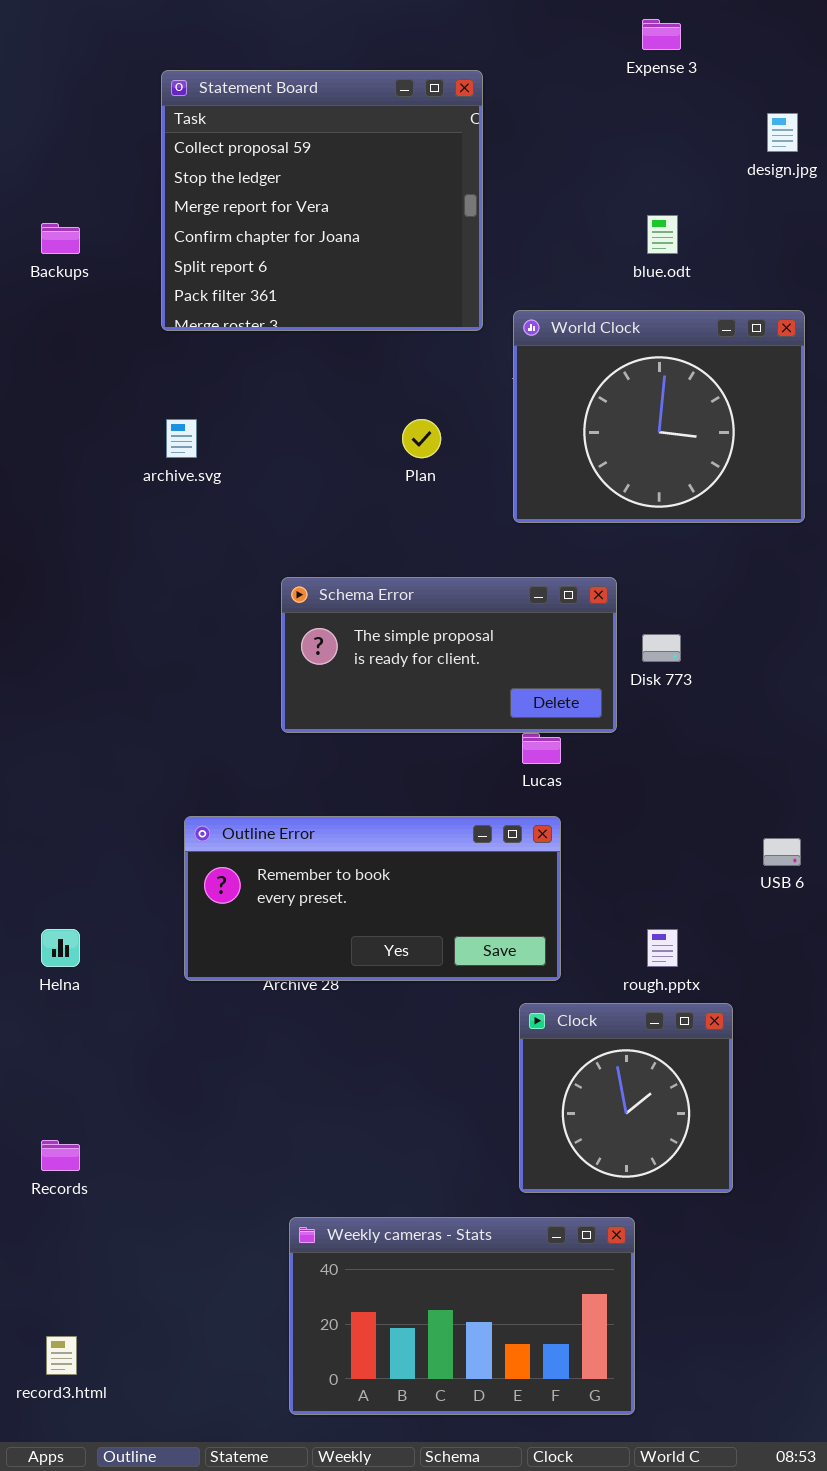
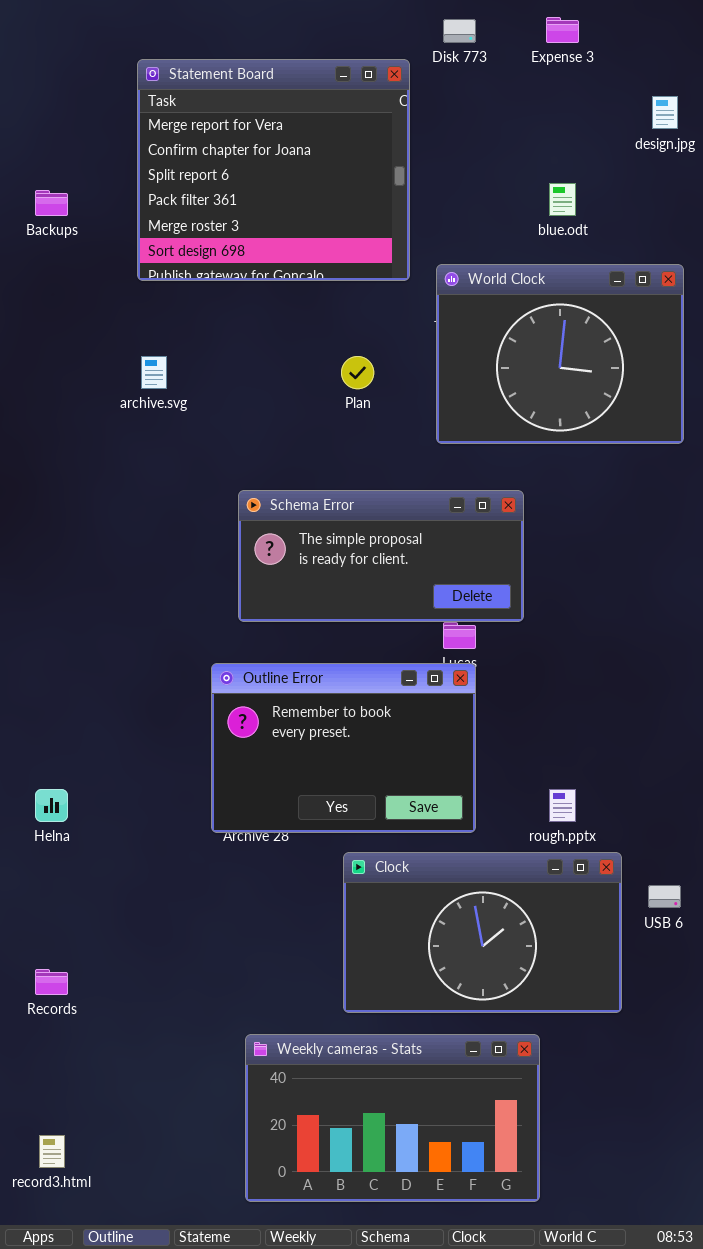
Statement Board: [161,70,483,331] -> [137,59,410,281], scrolled down 2 rows
Disk 773: [642,634,681,662] -> [443,19,476,43], moved
Outline Error: [184,816,561,981] -> [211,663,476,833], resized
USB 6: [763,838,801,866] -> [648,885,681,908], moved
Clock: [519,1003,733,1193] -> [343,852,622,1013], resized

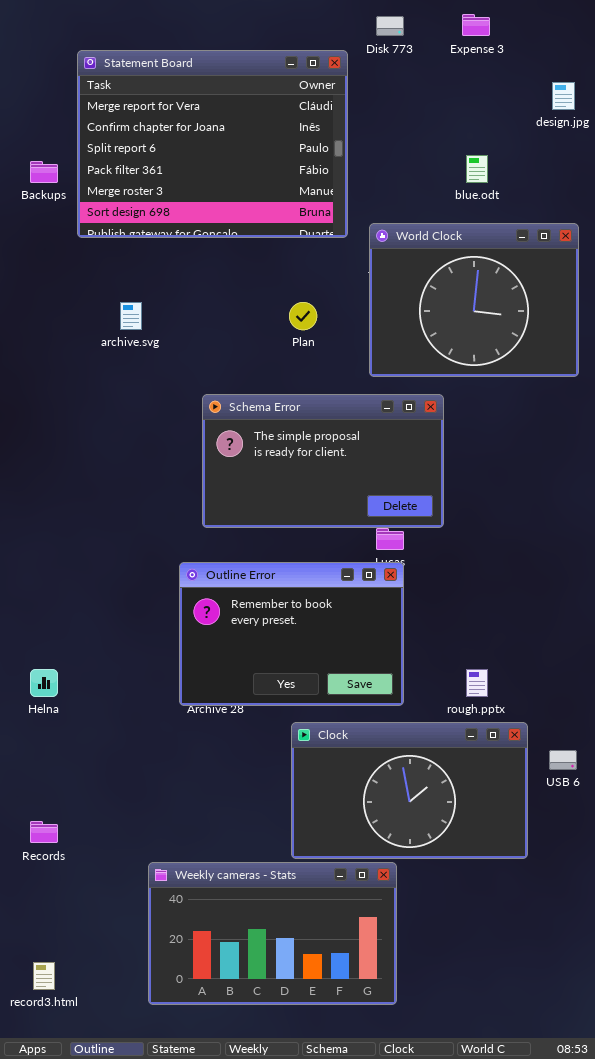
Statement Board: [137,59,410,281] -> [77,50,348,238], resized
Schema Error: [238,490,524,622] -> [202,394,444,528], resized
Weekly cameras - Stats: [245,1034,540,1202] -> [148,862,397,1005], moved

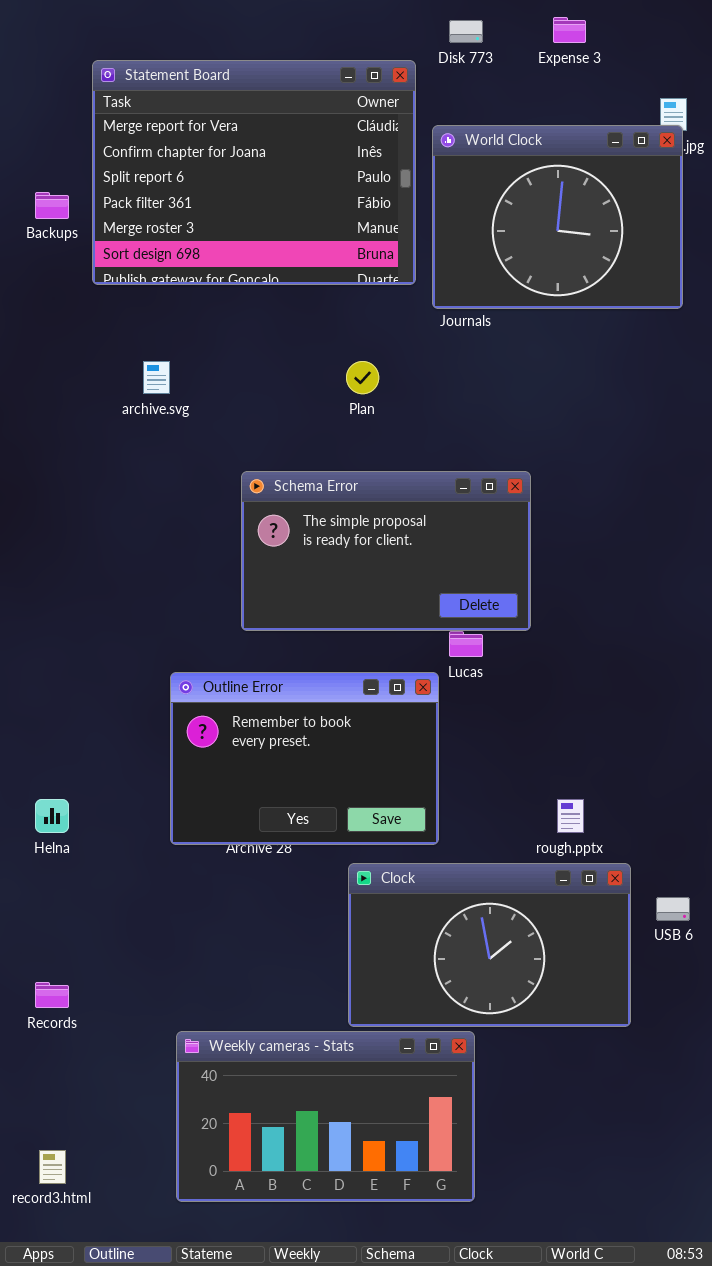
World Clock: [369,223,579,377] -> [432,125,683,309], moved
Outline Error: [179,562,404,706] -> [170,672,439,845], moved

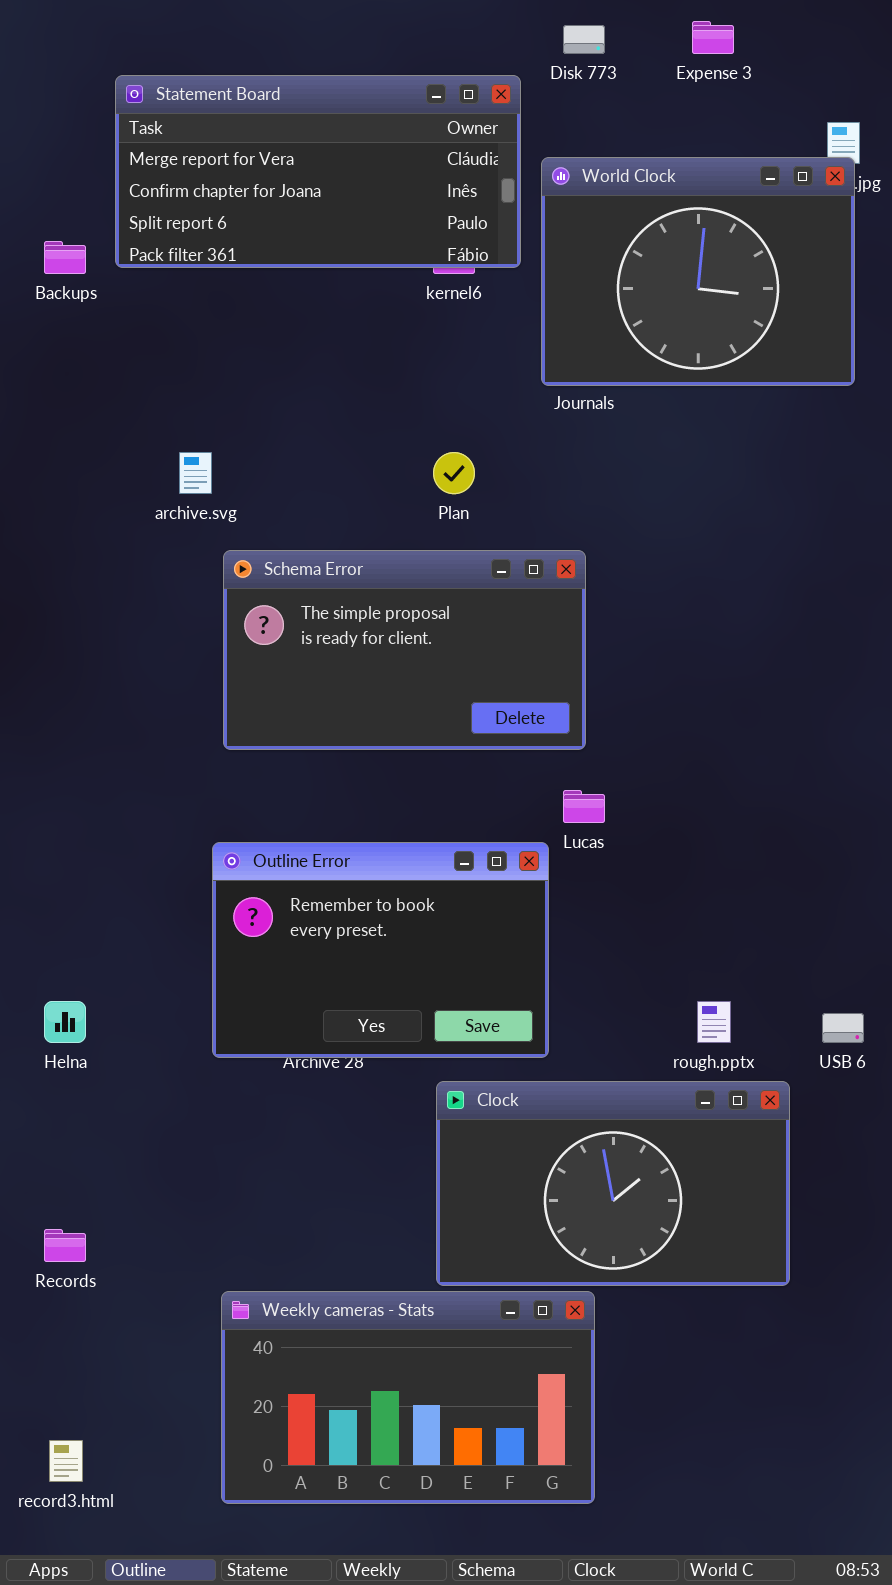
Statement Board: [92,60,416,285] -> [115,75,521,268], resized
Schema Error: [241,471,531,631] -> [223,550,586,750], moved
USB 6: [656,897,690,921] -> [822,1013,864,1043], moved

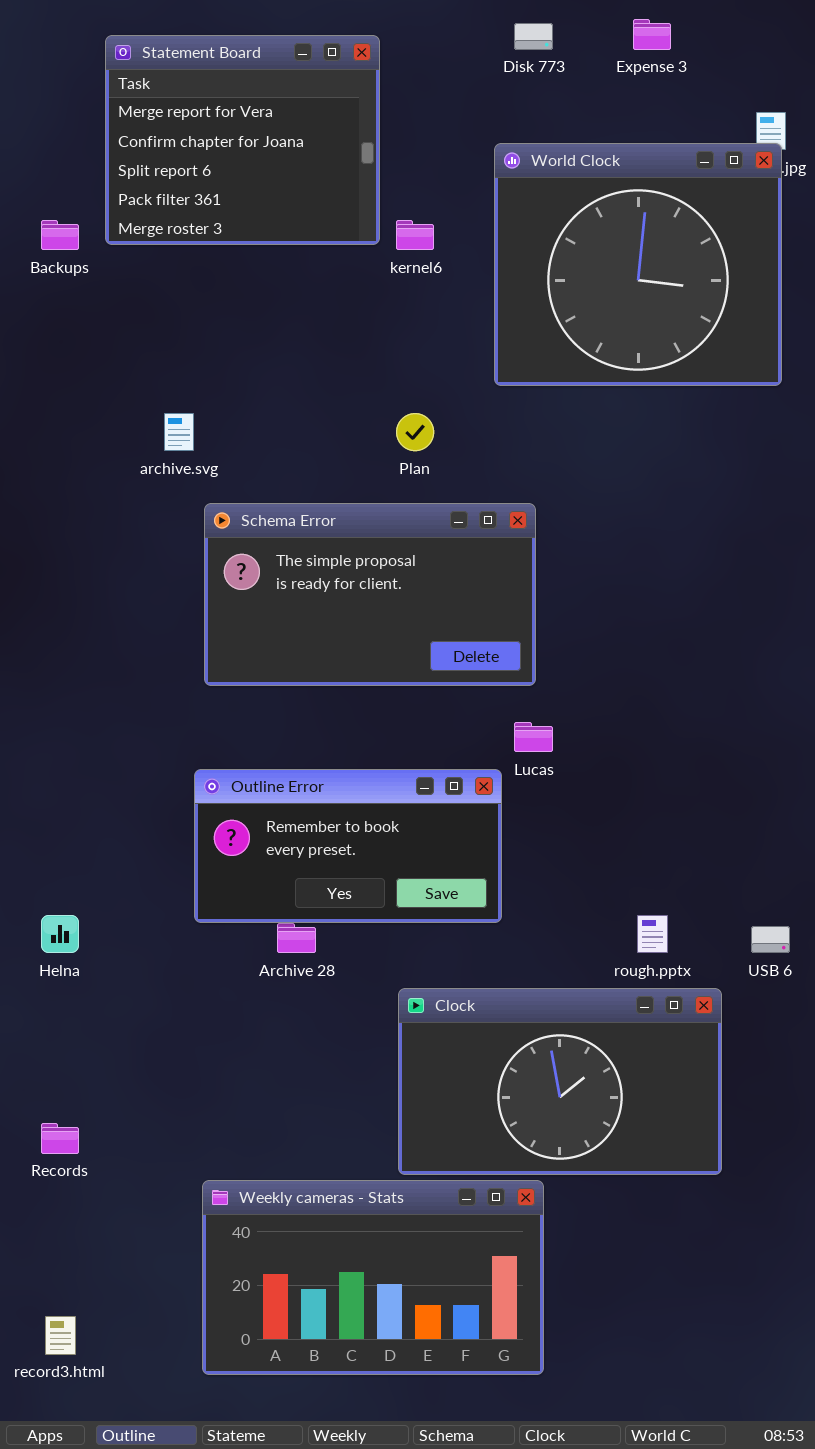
Statement Board: [115,75,521,268] -> [105,35,380,245], resized
World Clock: [541,157,855,386] -> [494,143,782,386], resized
Outline Error: [212,842,549,1058] -> [194,769,502,923], resized

